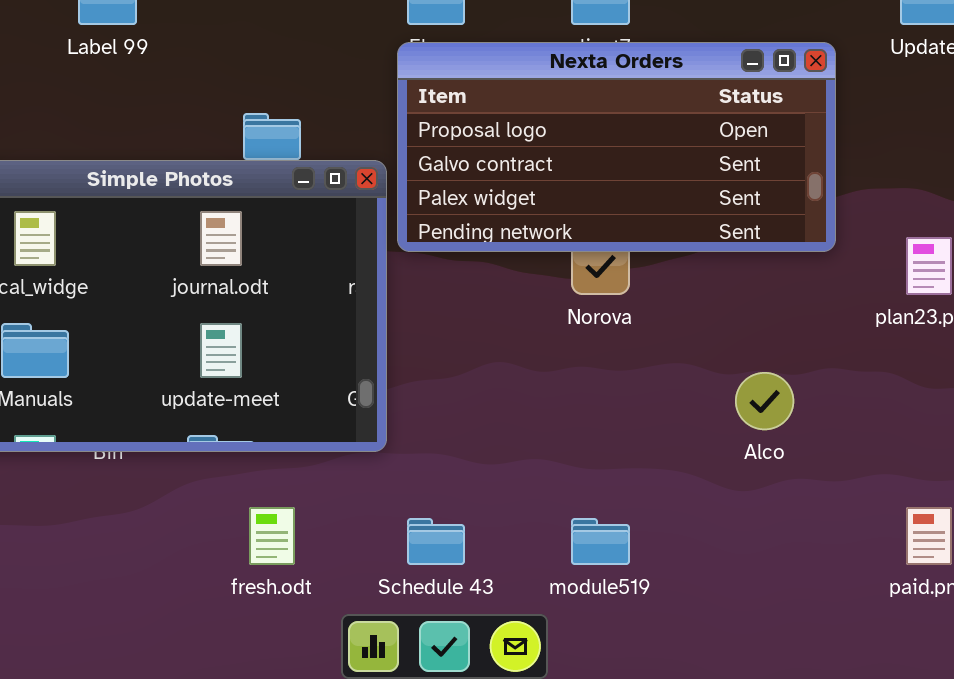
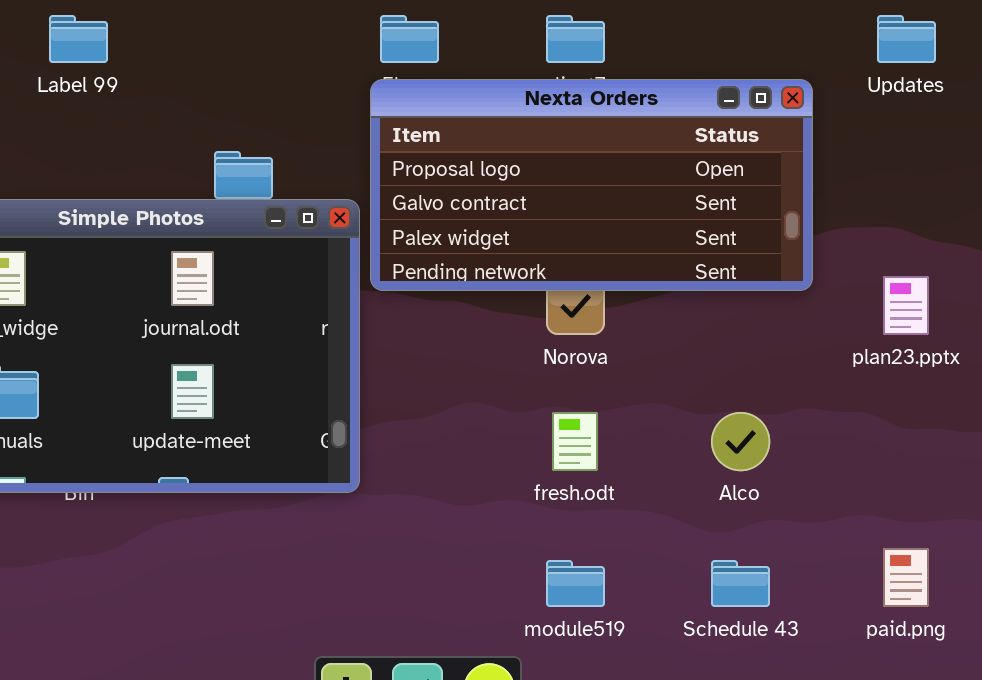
fresh.odt: [249,507,295,565] -> [552,412,598,471], moved
Schedule 43: [407,518,465,565] -> [711,560,770,607], moved

